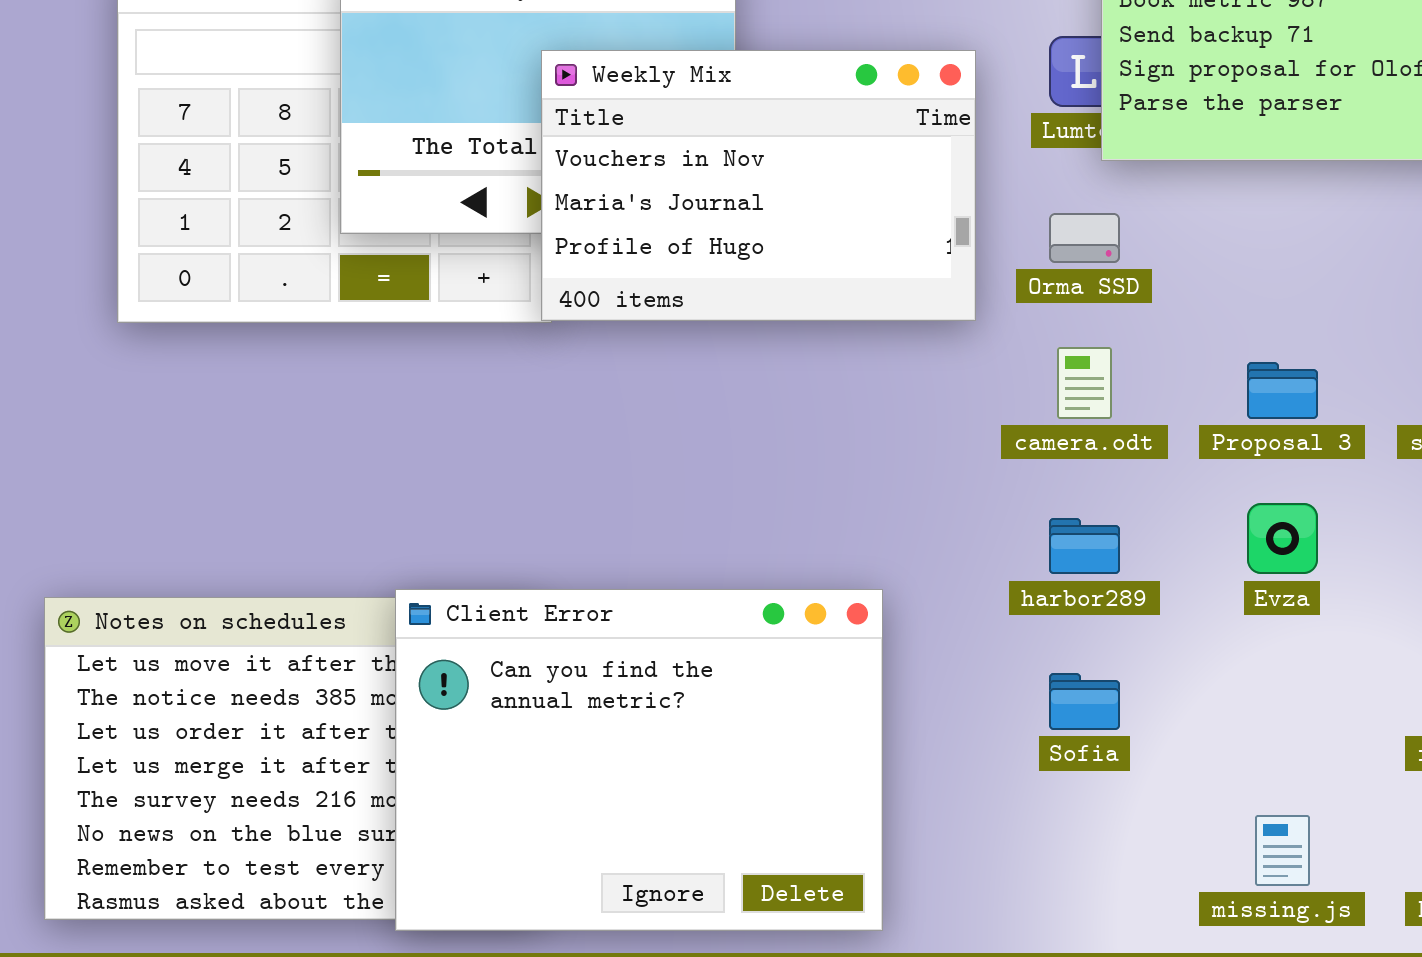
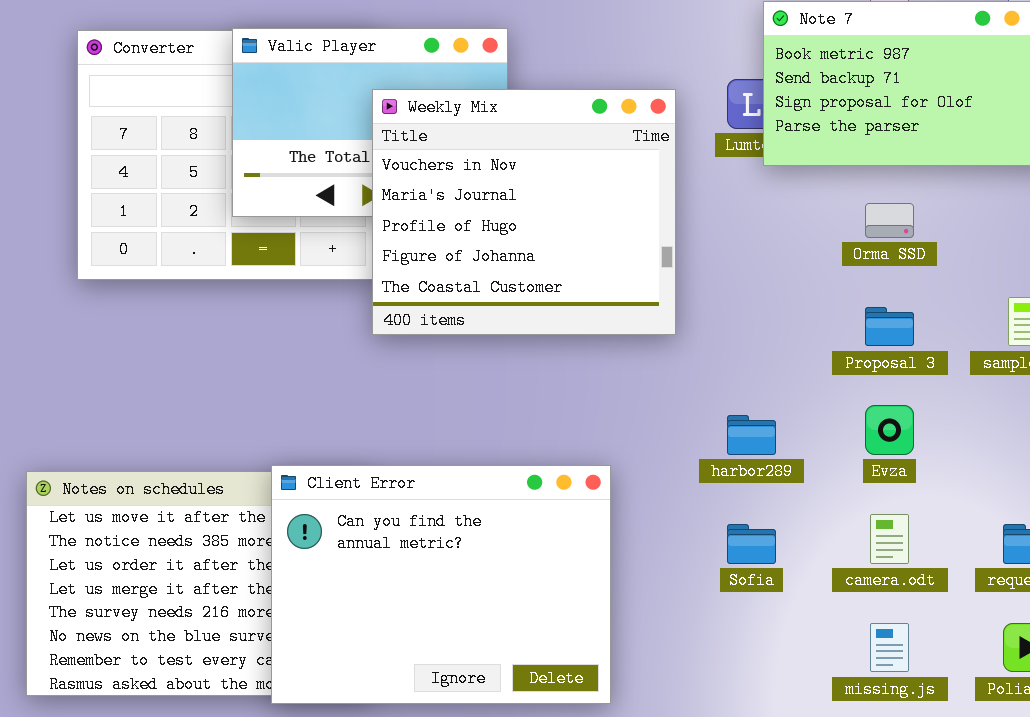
Weekly Mix: [541,50,976,321] -> [372,89,676,335], resized
Orma SSD: [1049,213,1120,263] -> [865,203,914,238], moved
camera.odt: [1057,347,1112,419] -> [870,514,909,564], moved

